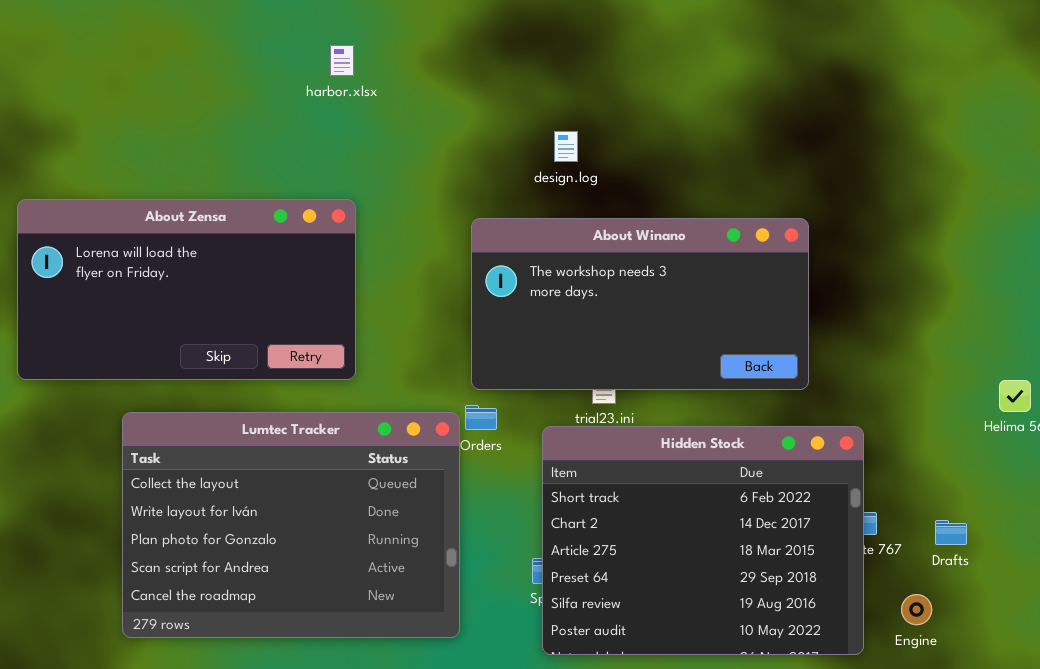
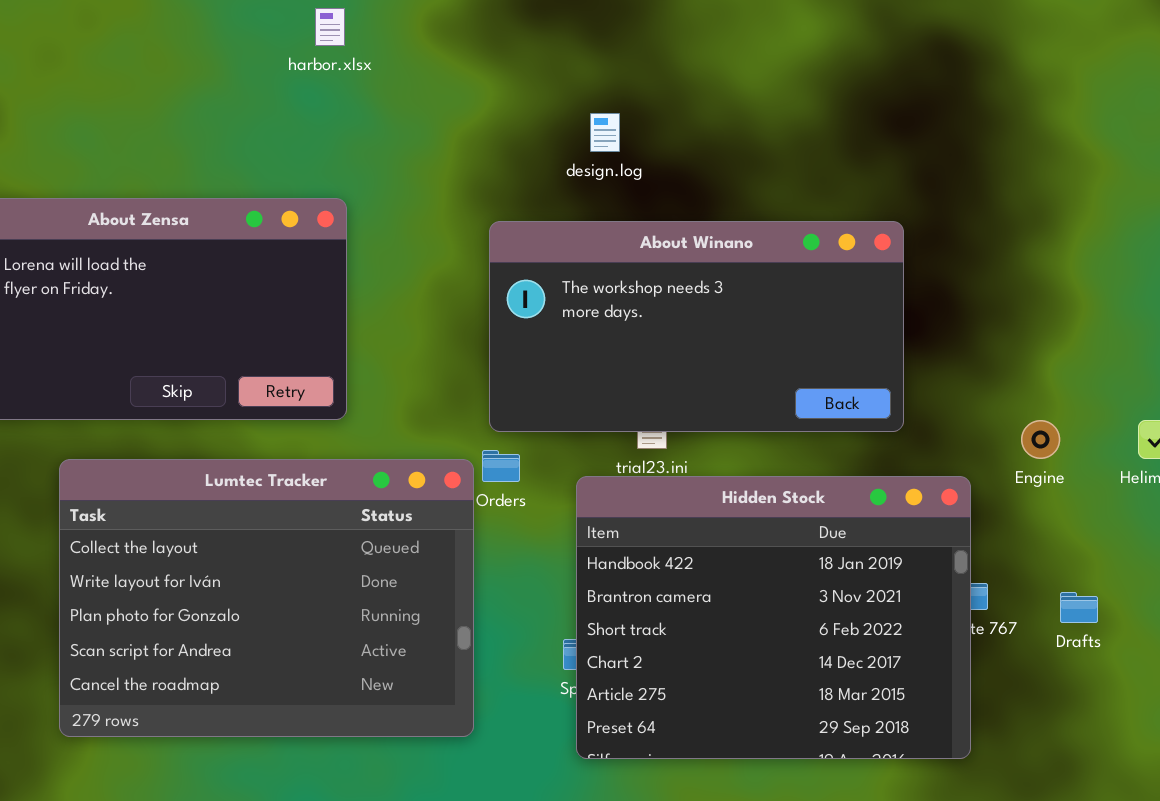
Hidden Stock: [542,426,864,655] -> [576,476,971,759], scrolled up 2 rows
Engine: [901,594,932,625] -> [1021,420,1060,459], moved

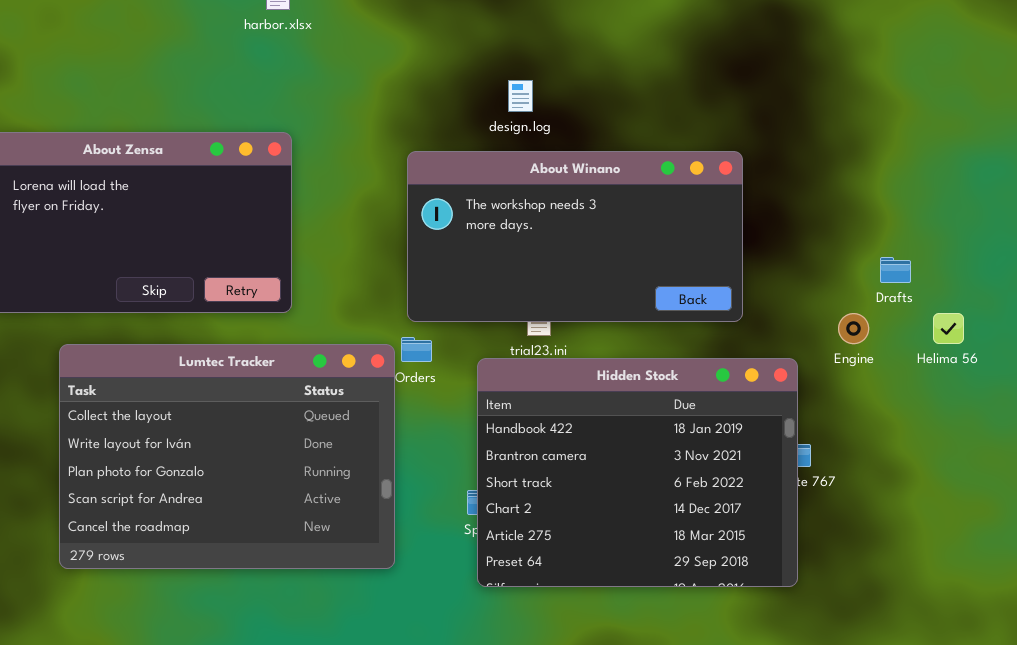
design.log: [590,113,620,152] -> [508,80,533,112], moved
Drafts: [1060,592,1098,623] -> [880,257,911,283], moved

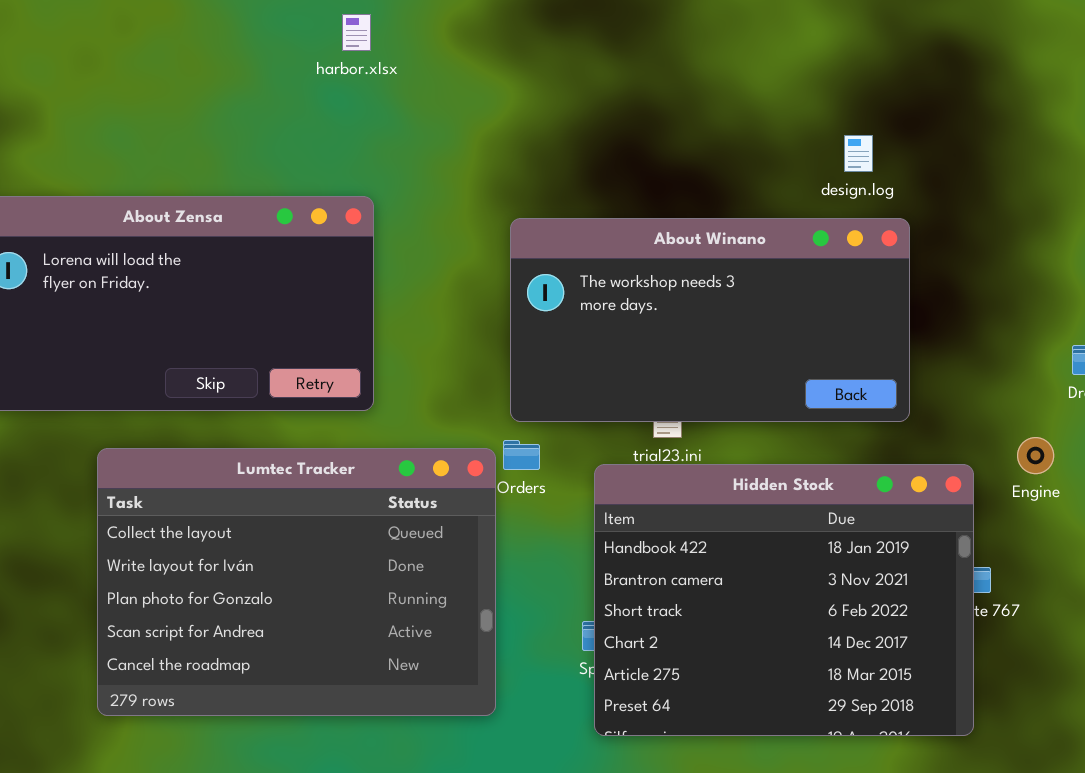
design.log: [508,80,533,112] -> [844,135,873,172], moved
Engine: [838,313,869,344] -> [1017,437,1054,474], moved

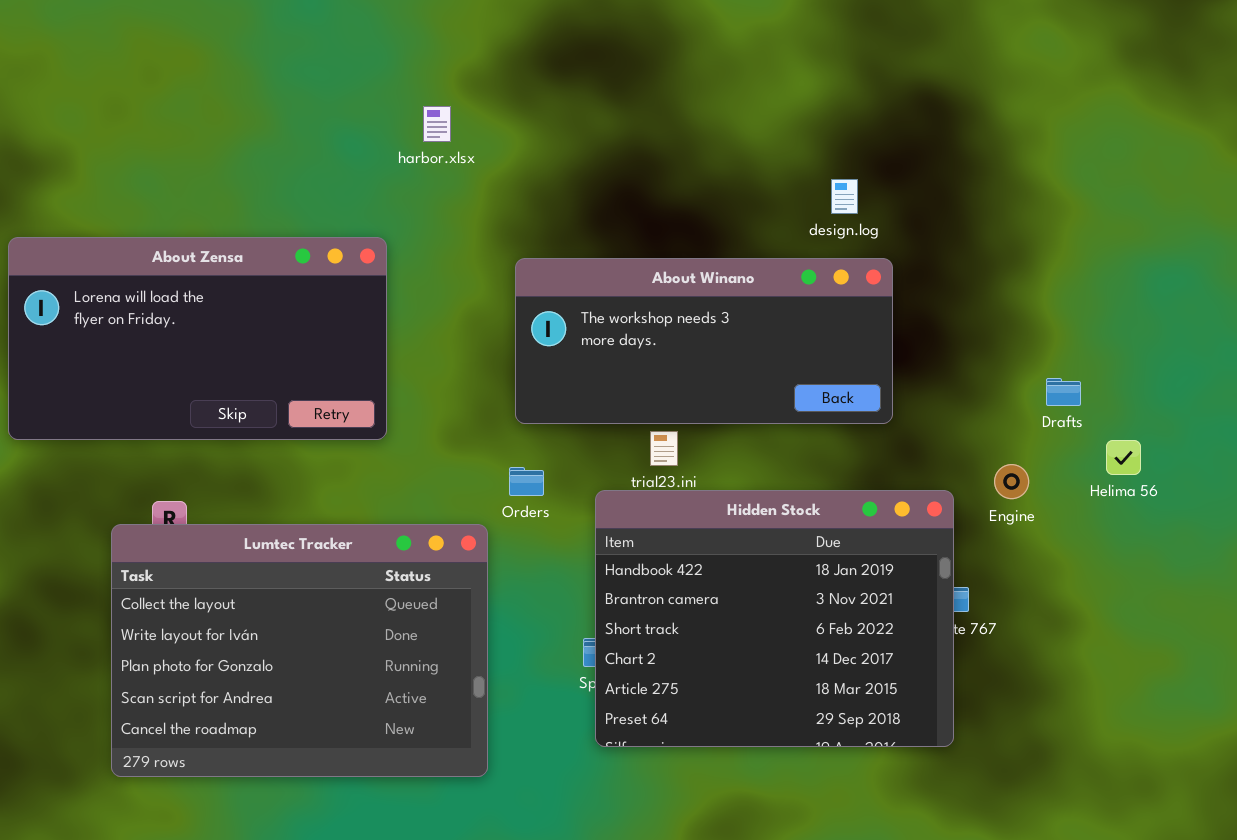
harbor.xlsx: [342,14,371,51] -> [423,106,451,142], moved
About Winano: [510,218,910,422] -> [515,258,893,424], resized
Lumtec Tracker: [97,448,496,716] -> [111,524,488,777], moved

